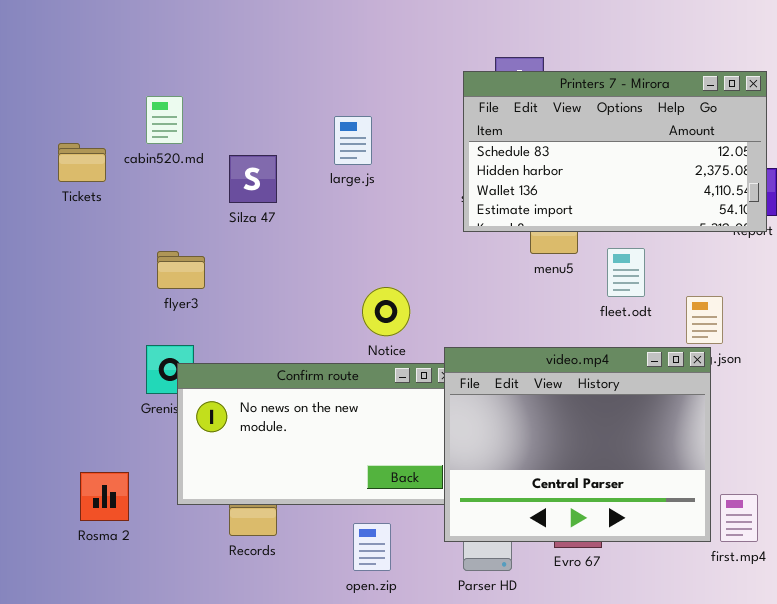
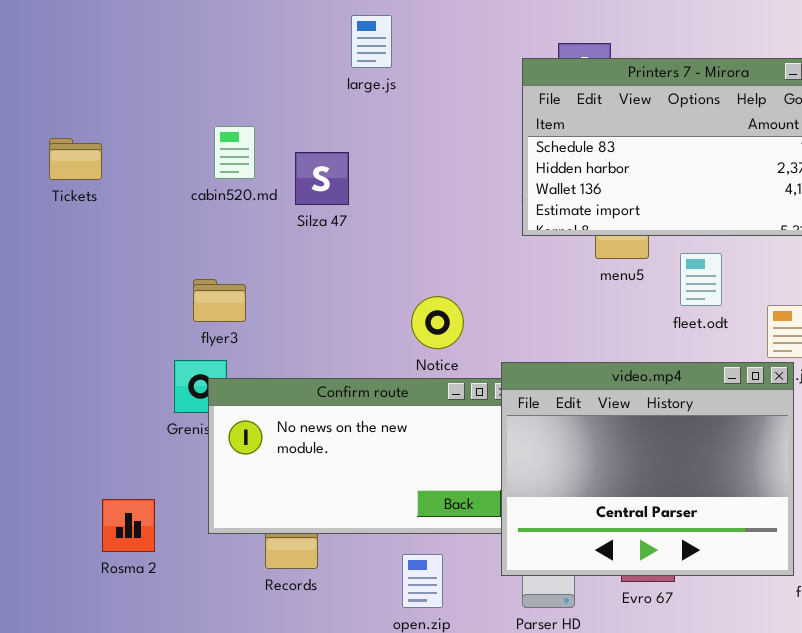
cabin520.md: [146,96,183,144] -> [214,126,255,179], moved
large.js: [334,116,372,165] -> [351,15,392,68], moved
Tickets: [58,143,106,182] -> [49,138,102,180], moved
Silza 47: [229,155,277,203] -> [295,152,349,205], moved
flyer3: [157,251,205,289] -> [193,279,246,322], moved

